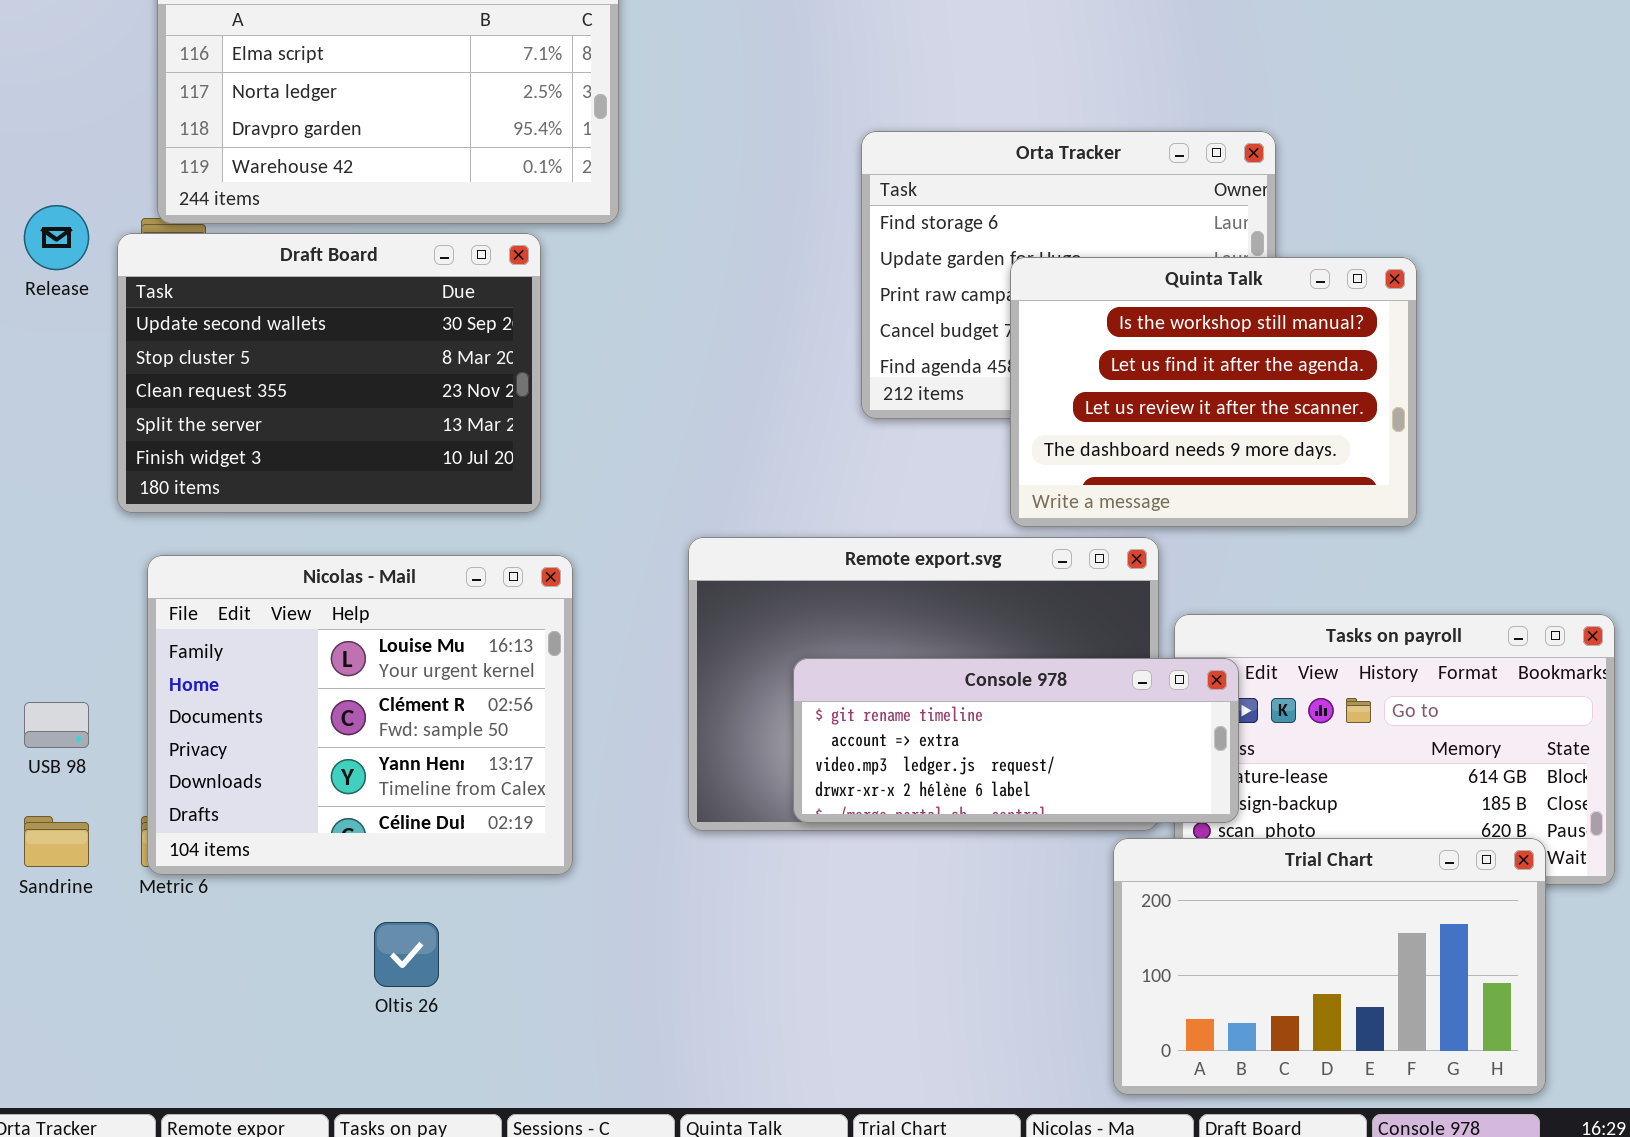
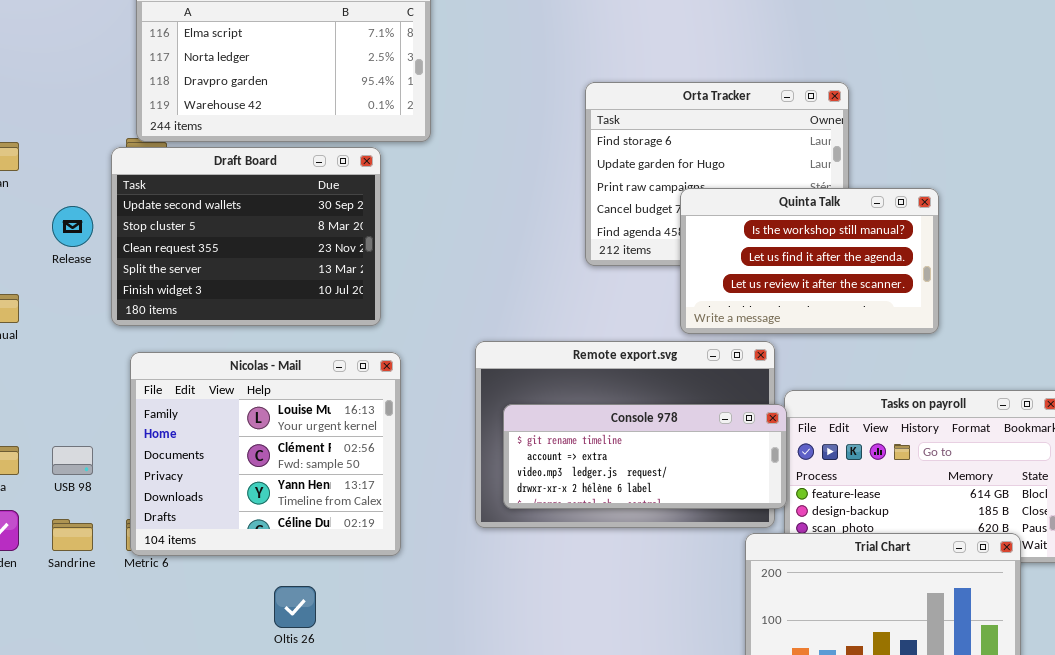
Release: [24,205,89,270] -> [52,206,93,247], moved
Quinta Talk: [1010,257,1417,527] -> [680,188,939,334], resized
Console 978: [793,658,1239,823] -> [503,404,787,509], moved

